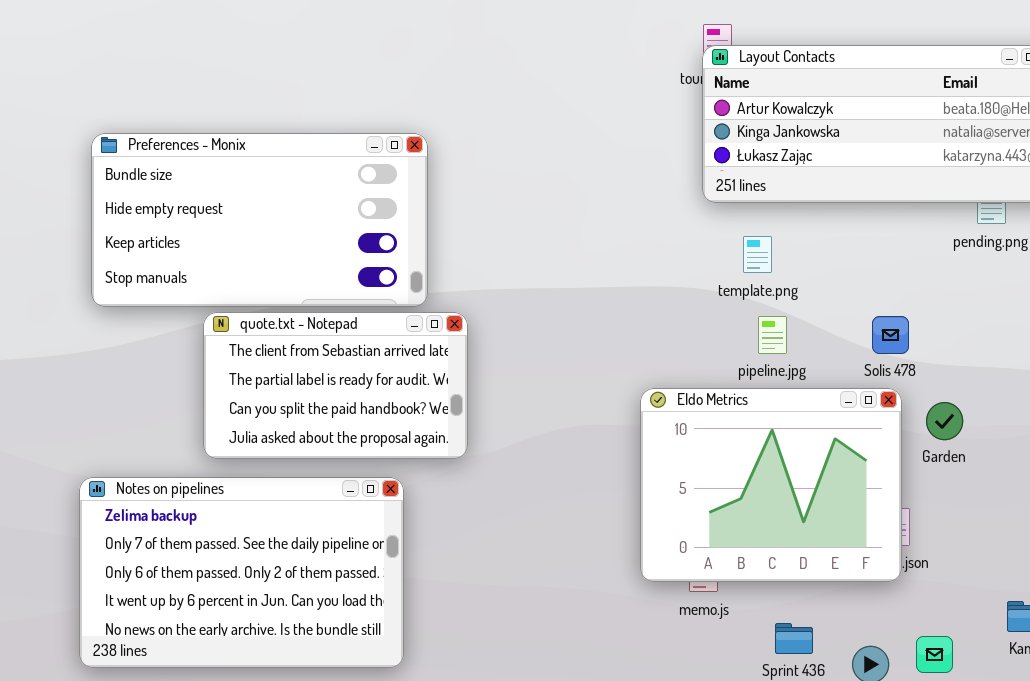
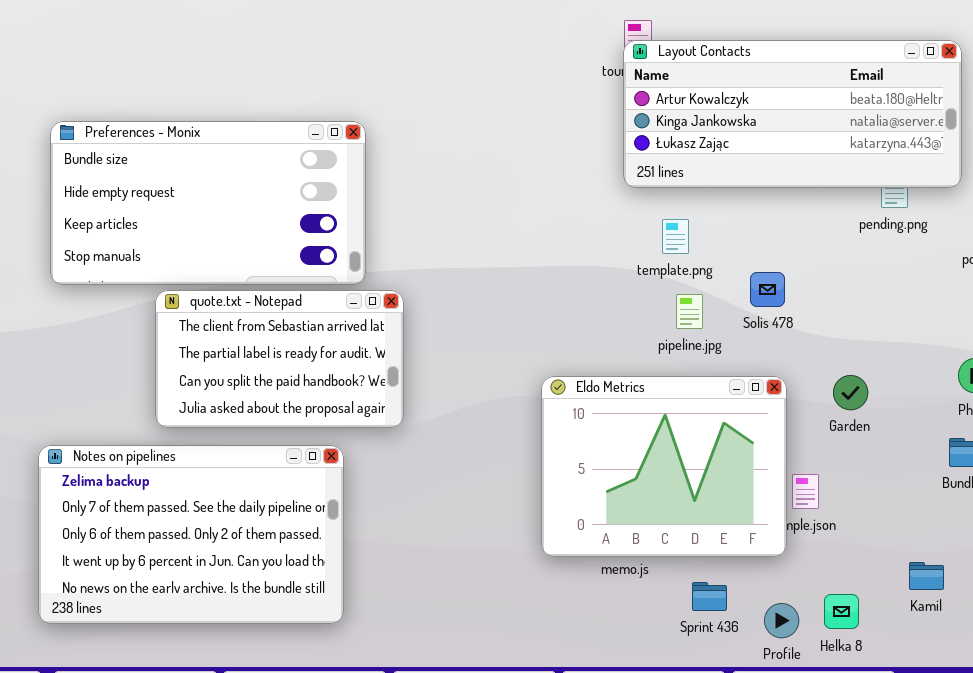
Solis 478: [872,316,909,354] -> [750,272,785,307], moved
Eldo Metrics: [640,388,902,582] -> [541,376,787,557], moved

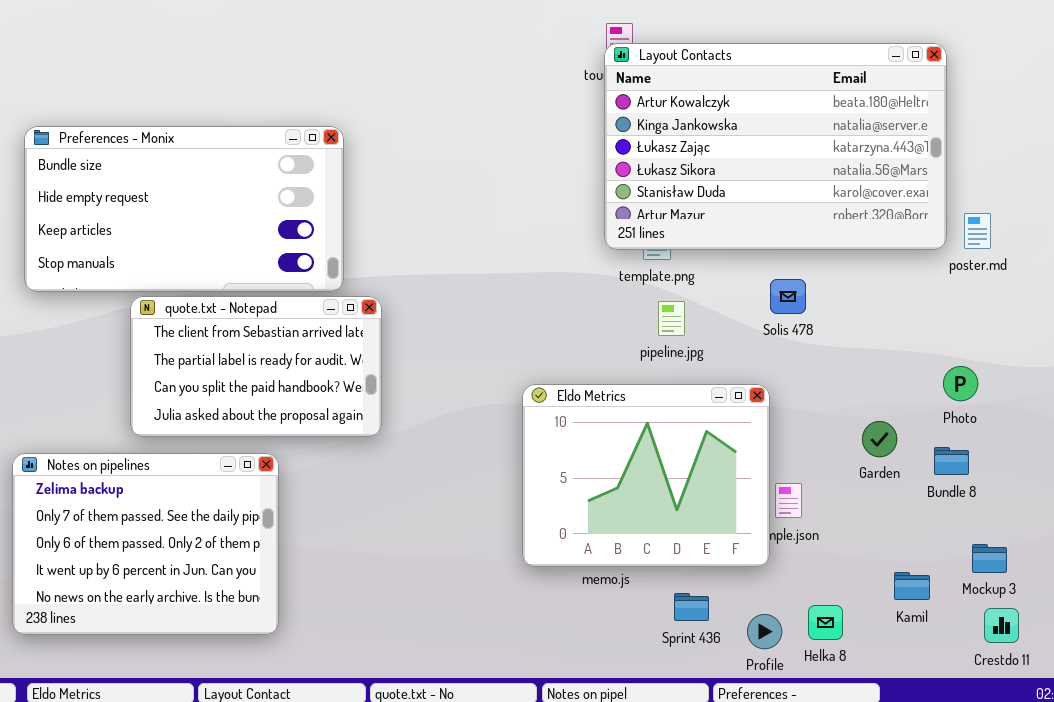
Layout Contacts: [623,40,962,188] -> [604,43,947,250], resized
Solis 478: [750,272,785,307] -> [770,279,806,314], moved
Garden: [833,375,868,410] -> [862,421,897,457], moved
Notes on pipelines: [38,445,344,624] -> [12,453,279,635], resized

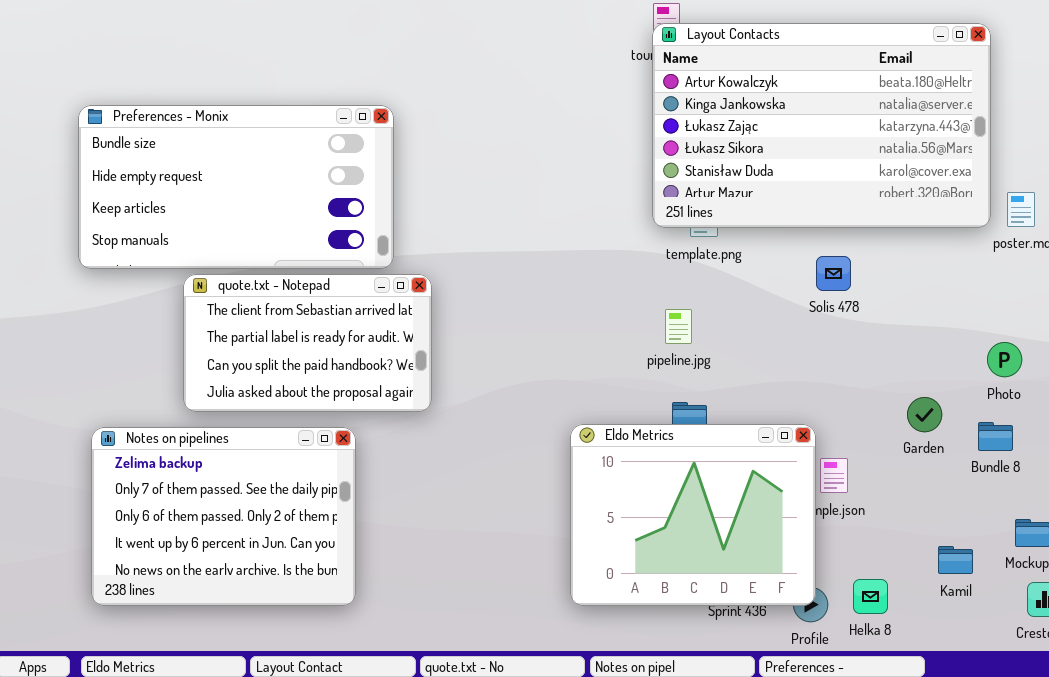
pipeline.jpg: [658,301,685,336] -> [665,309,692,344], moved
Eldo Metrics: [522,384,770,567] -> [570,424,816,606], moved
Notes on pipelines: [12,453,279,635] -> [91,427,356,606], moved

